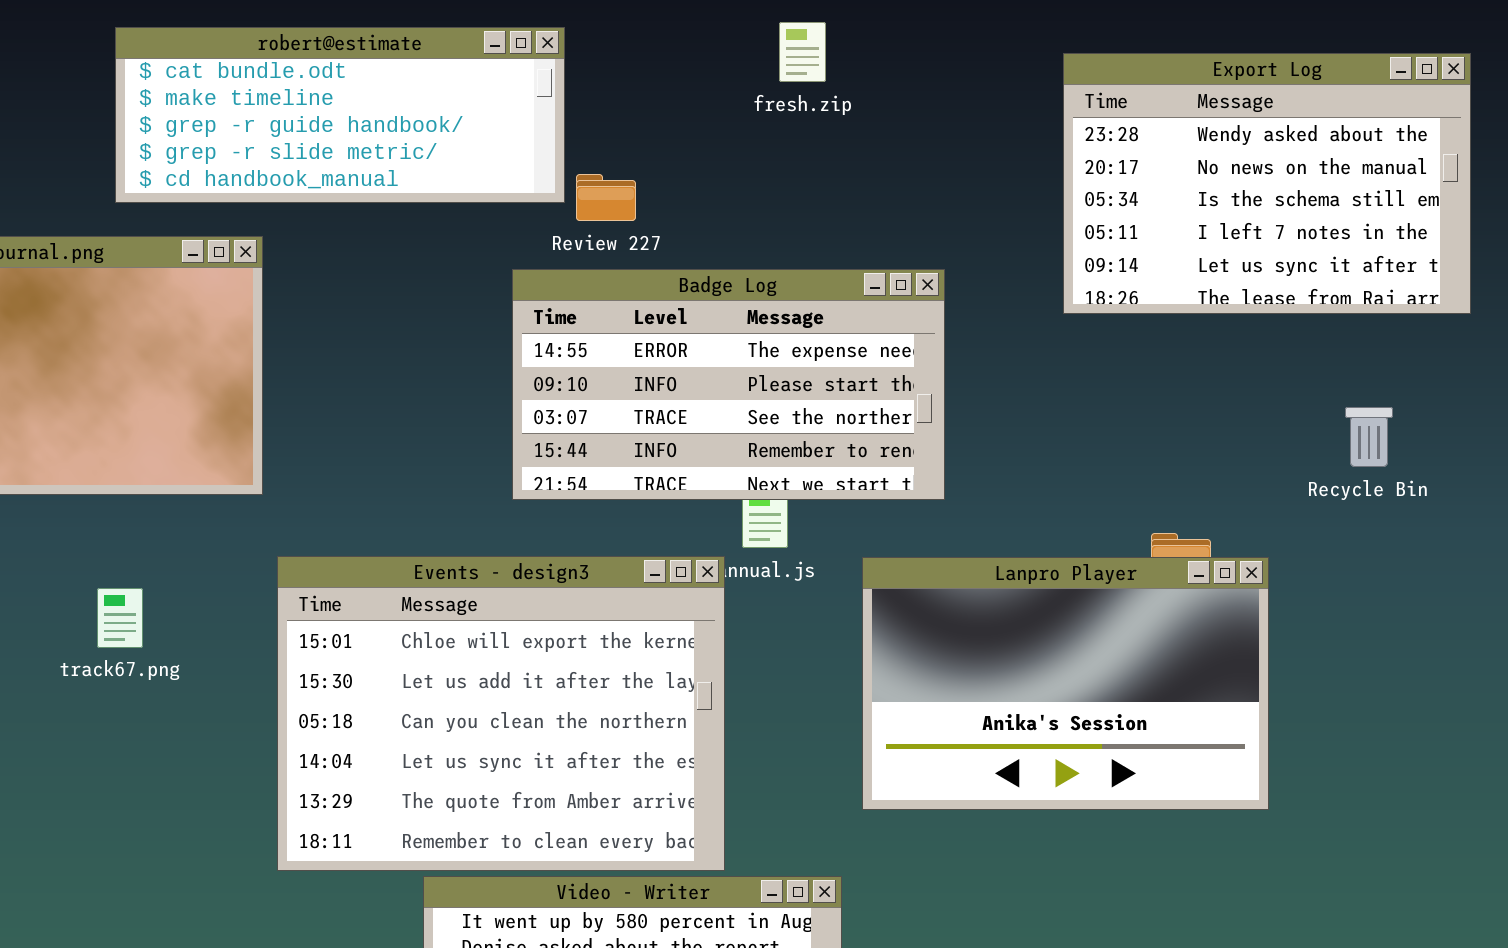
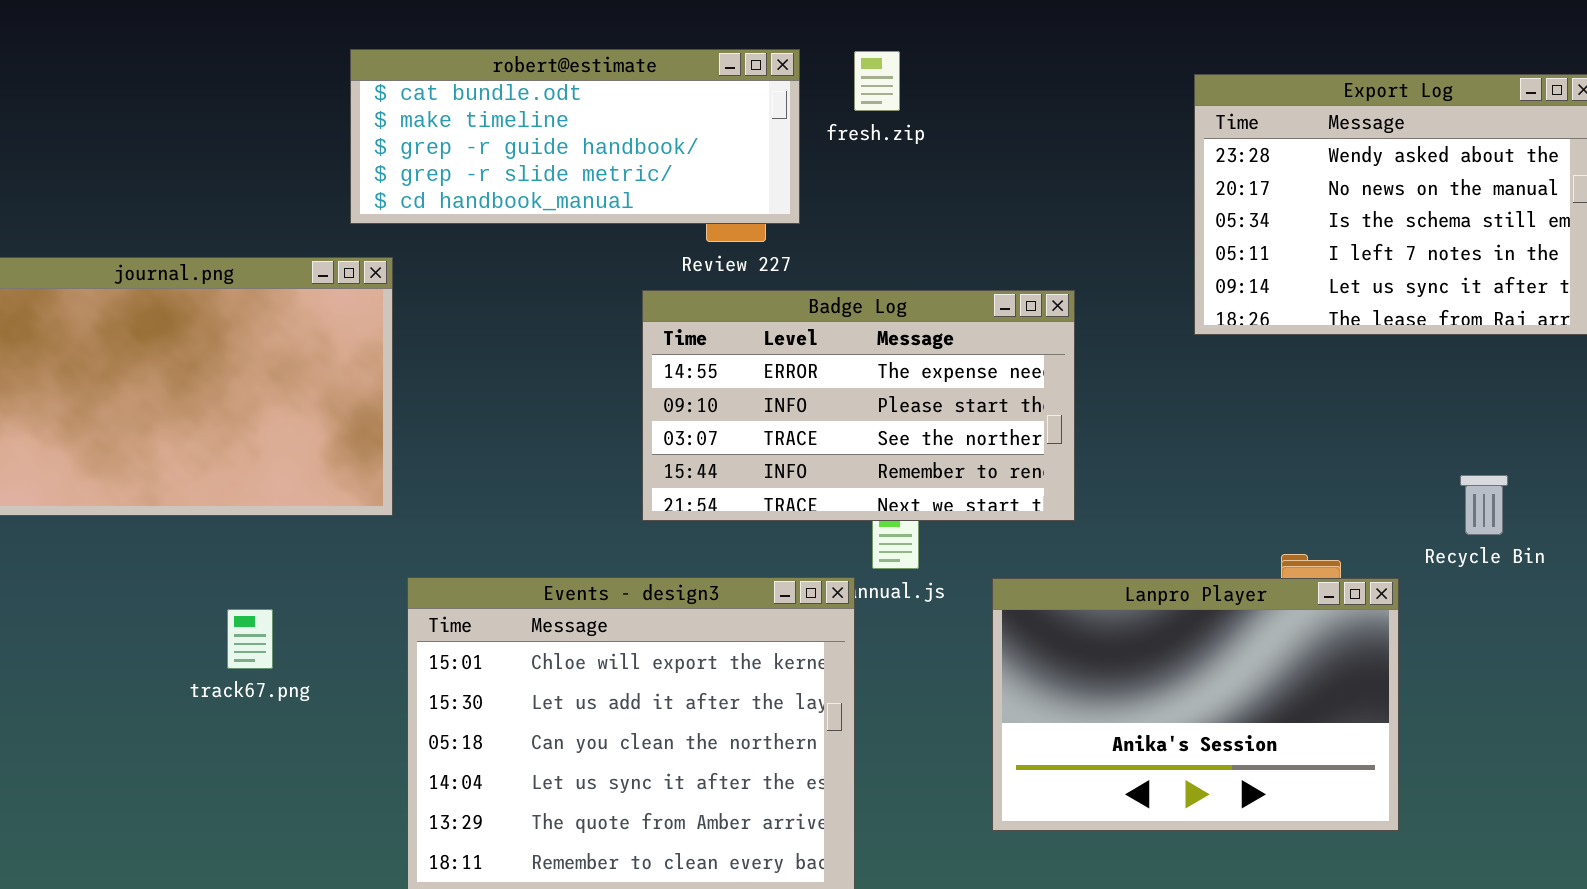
fresh.zip: [779,22,826,82] -> [854,51,900,111], moved
robert@estimate: [115,27,565,203] -> [350,49,800,224], moved
Recycle Bin: [1345,407,1393,467] -> [1460,475,1508,535], moved

